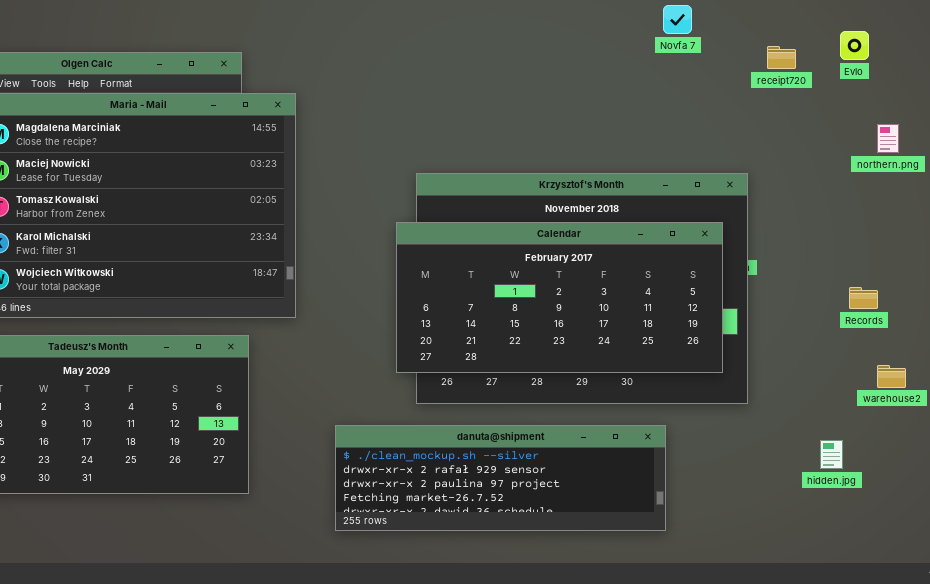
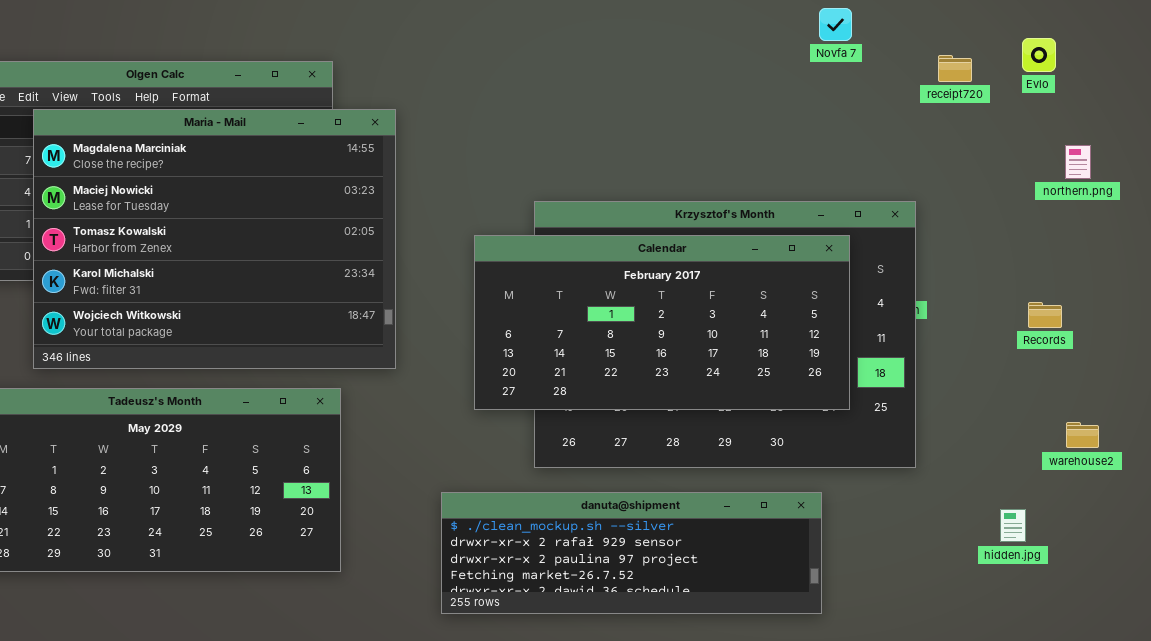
Calendar: [396,222,723,373] -> [474,235,850,410], moved
Records: [849,287,878,309] -> [1028,302,1062,328], moved

